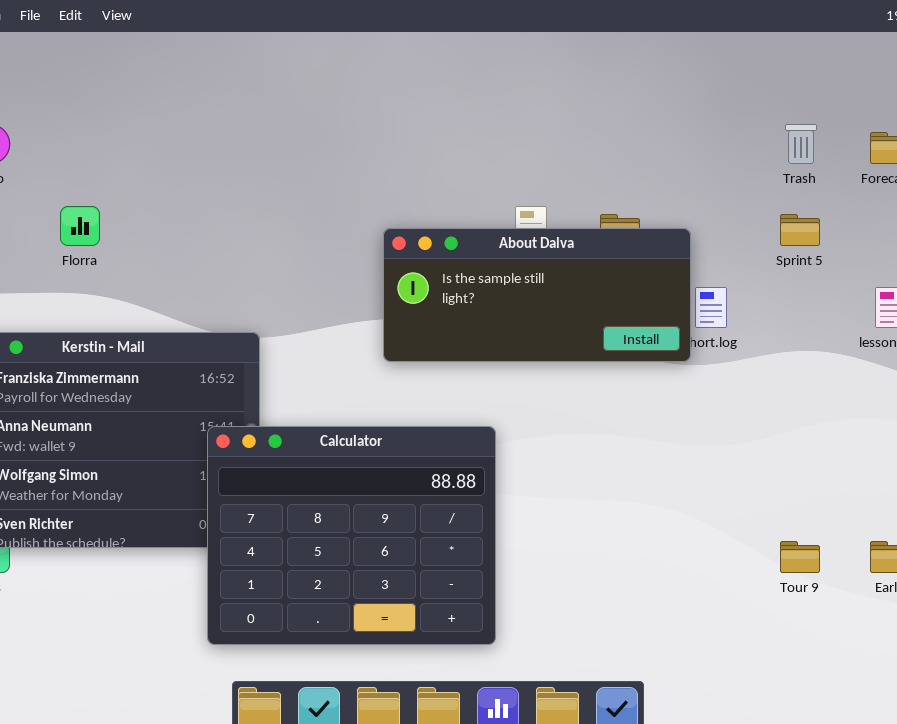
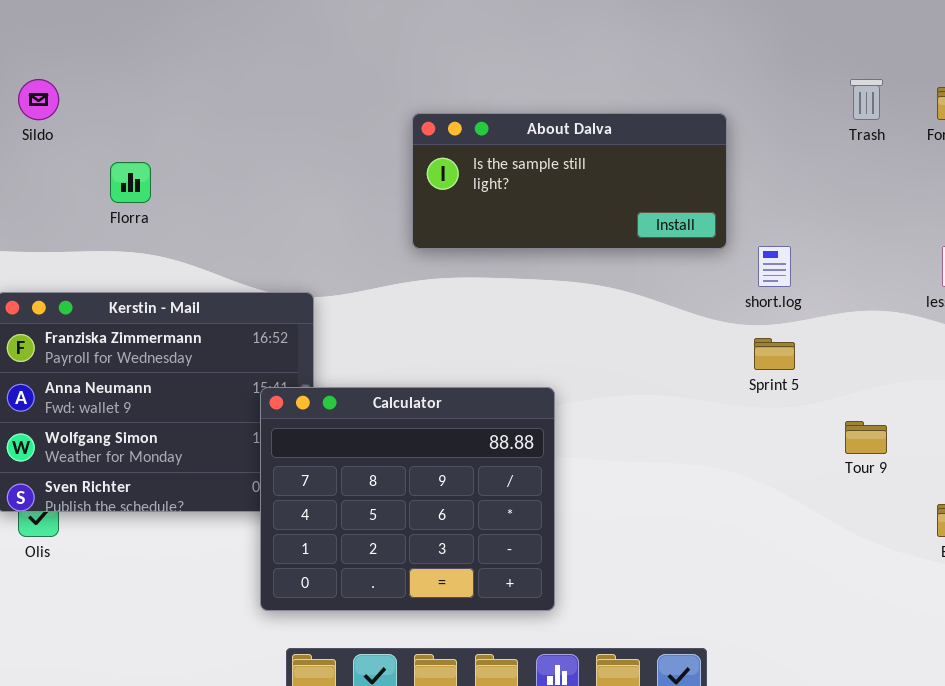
Sprint 5: [780,214,820,246] -> [754,338,795,370], moved
About Dalva: [383,228,691,362] -> [412,113,727,249], moved
Tour 9: [780,541,820,573] -> [845,421,887,454], moved

